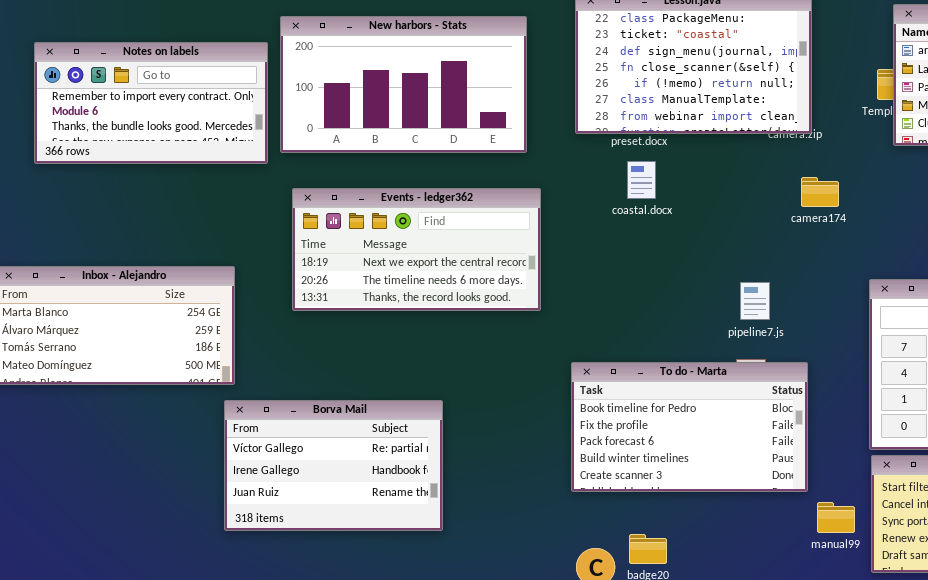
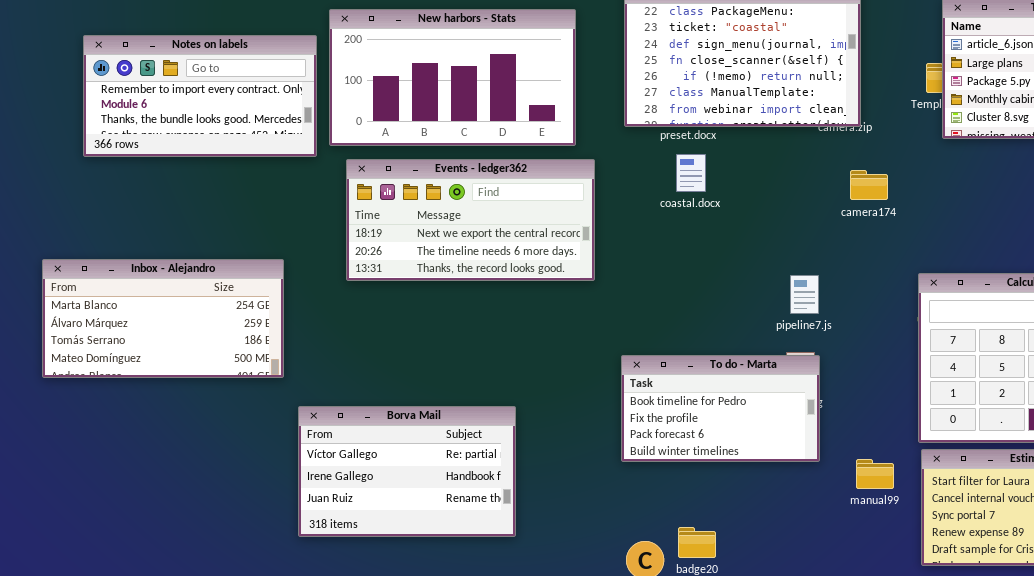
Events - ledger362: [292,188,541,311] -> [346,159,595,281], moved
To do - Marta: [571,362,808,492] -> [621,355,820,462], resized
Borva Mail: [224,400,443,531] -> [298,406,516,537], moved
manual99: [817,502,855,533] -> [856,459,894,489], moved

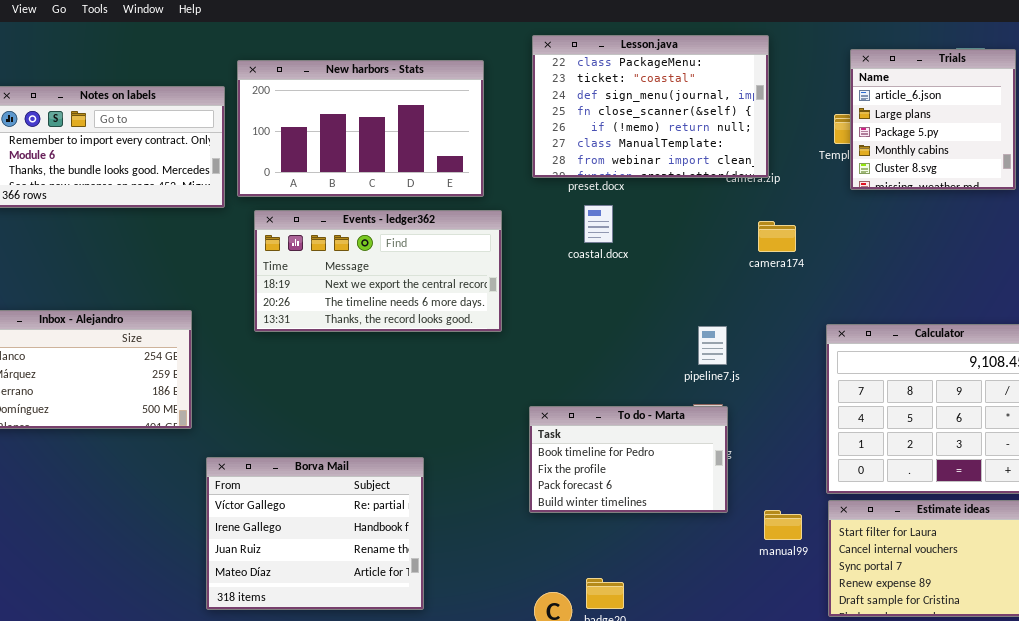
Borva Mail: [298,406,516,537] -> [206,457,424,610], resized

